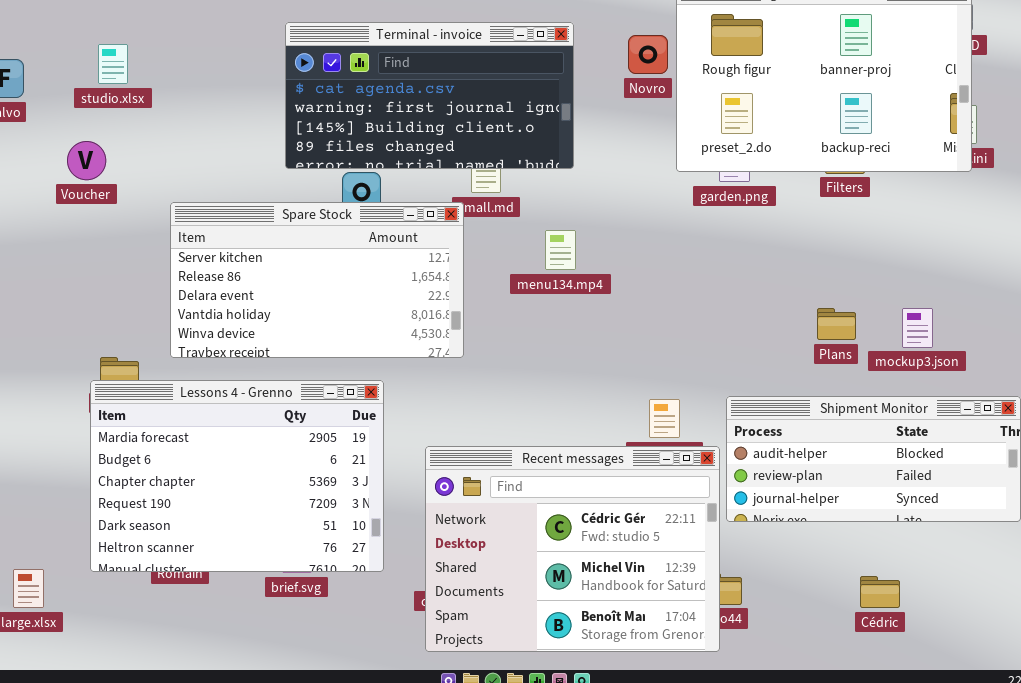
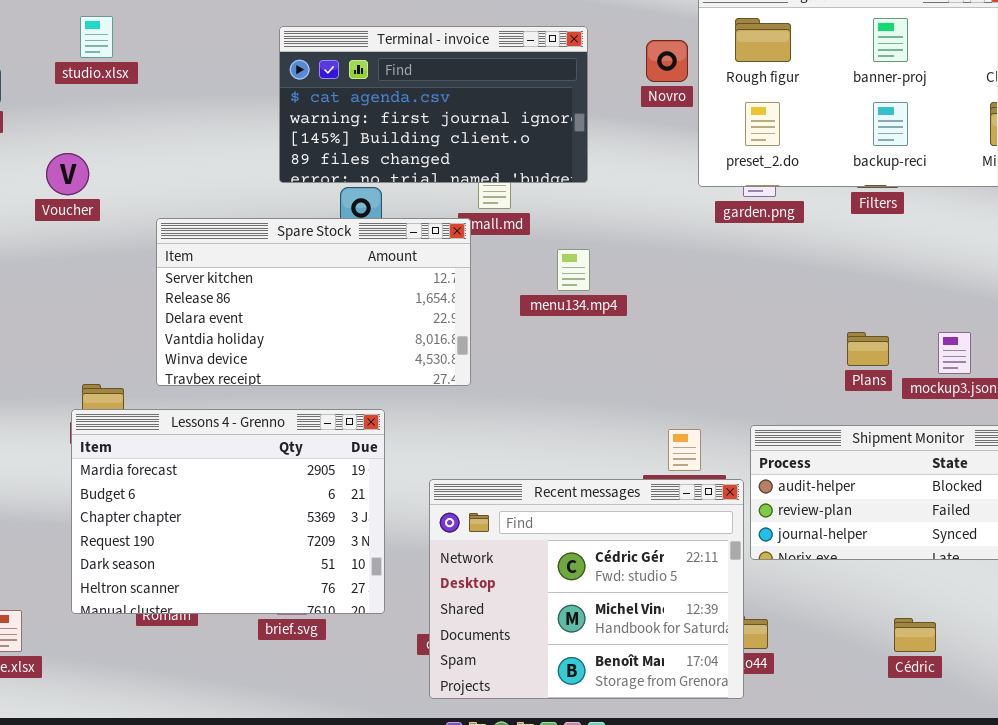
studio.xlsx: [98,44,128,84] -> [80,16,113,58], moved

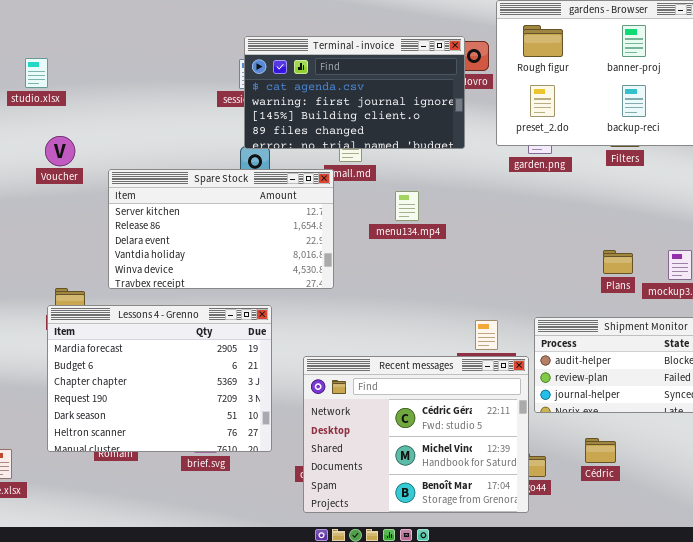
studio.xlsx: [80,16,113,58] -> [25,58,48,88], moved
Terminal - invoice: [279,26,588,183] -> [244,36,465,149], moved
Voucher: [46,153,89,195] -> [45,136,75,166], moved
Cédric: [894,618,936,652] -> [585,438,616,463], moved

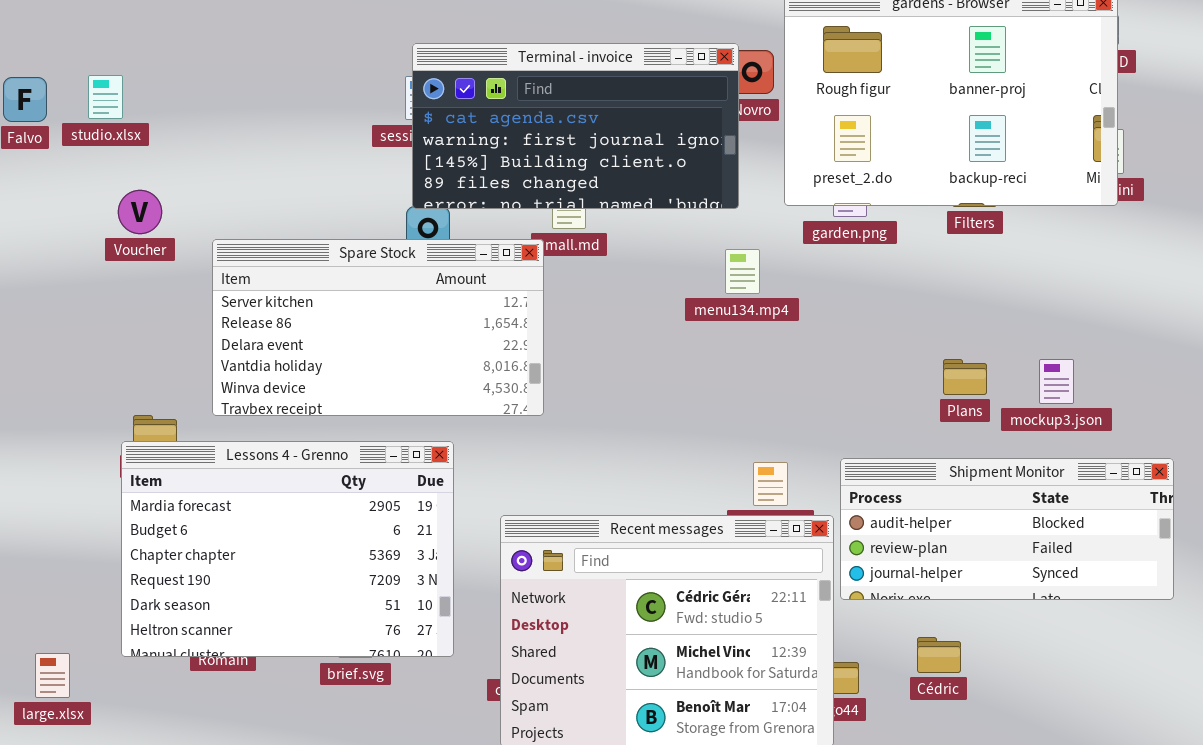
menu134.mp4: [395,191,419,221] -> [725,249,760,294], moved

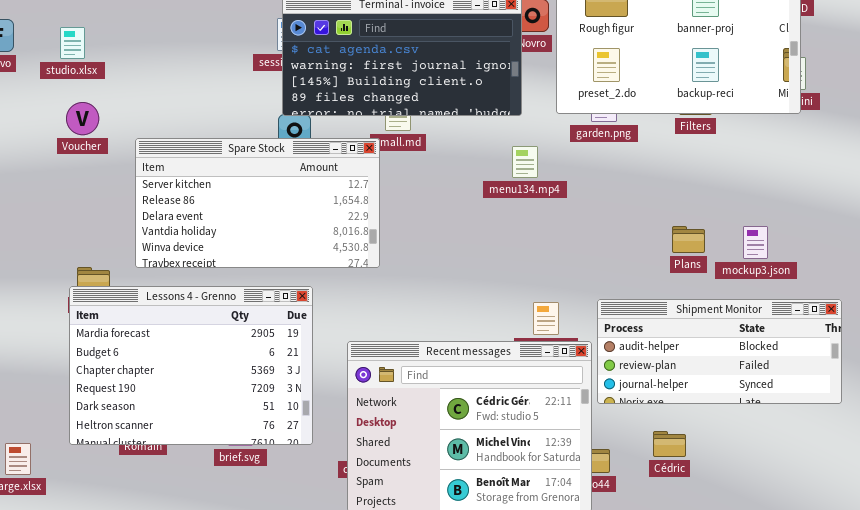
studio.xlsx: [88,75,123,119] -> [60,27,85,59], moved

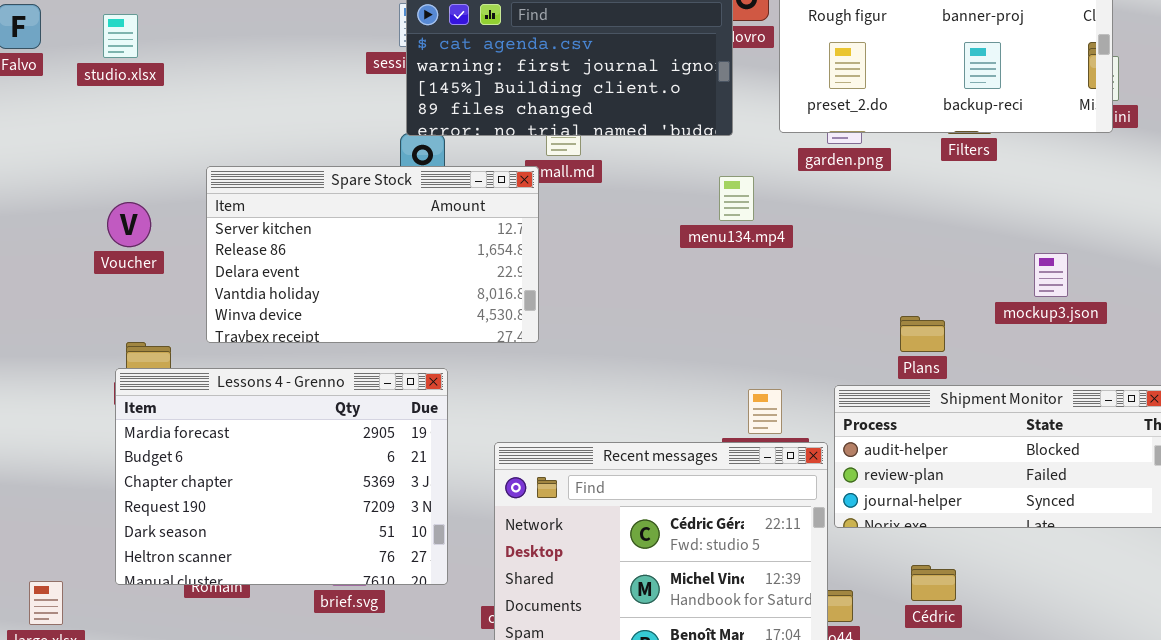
Voucher: [66,102,99,135] -> [107,202,151,247], moved
Plans: [672,226,705,253] -> [900,316,945,352], moved
mockup3.json: [743,226,768,259] -> [1034,253,1068,297], moved

